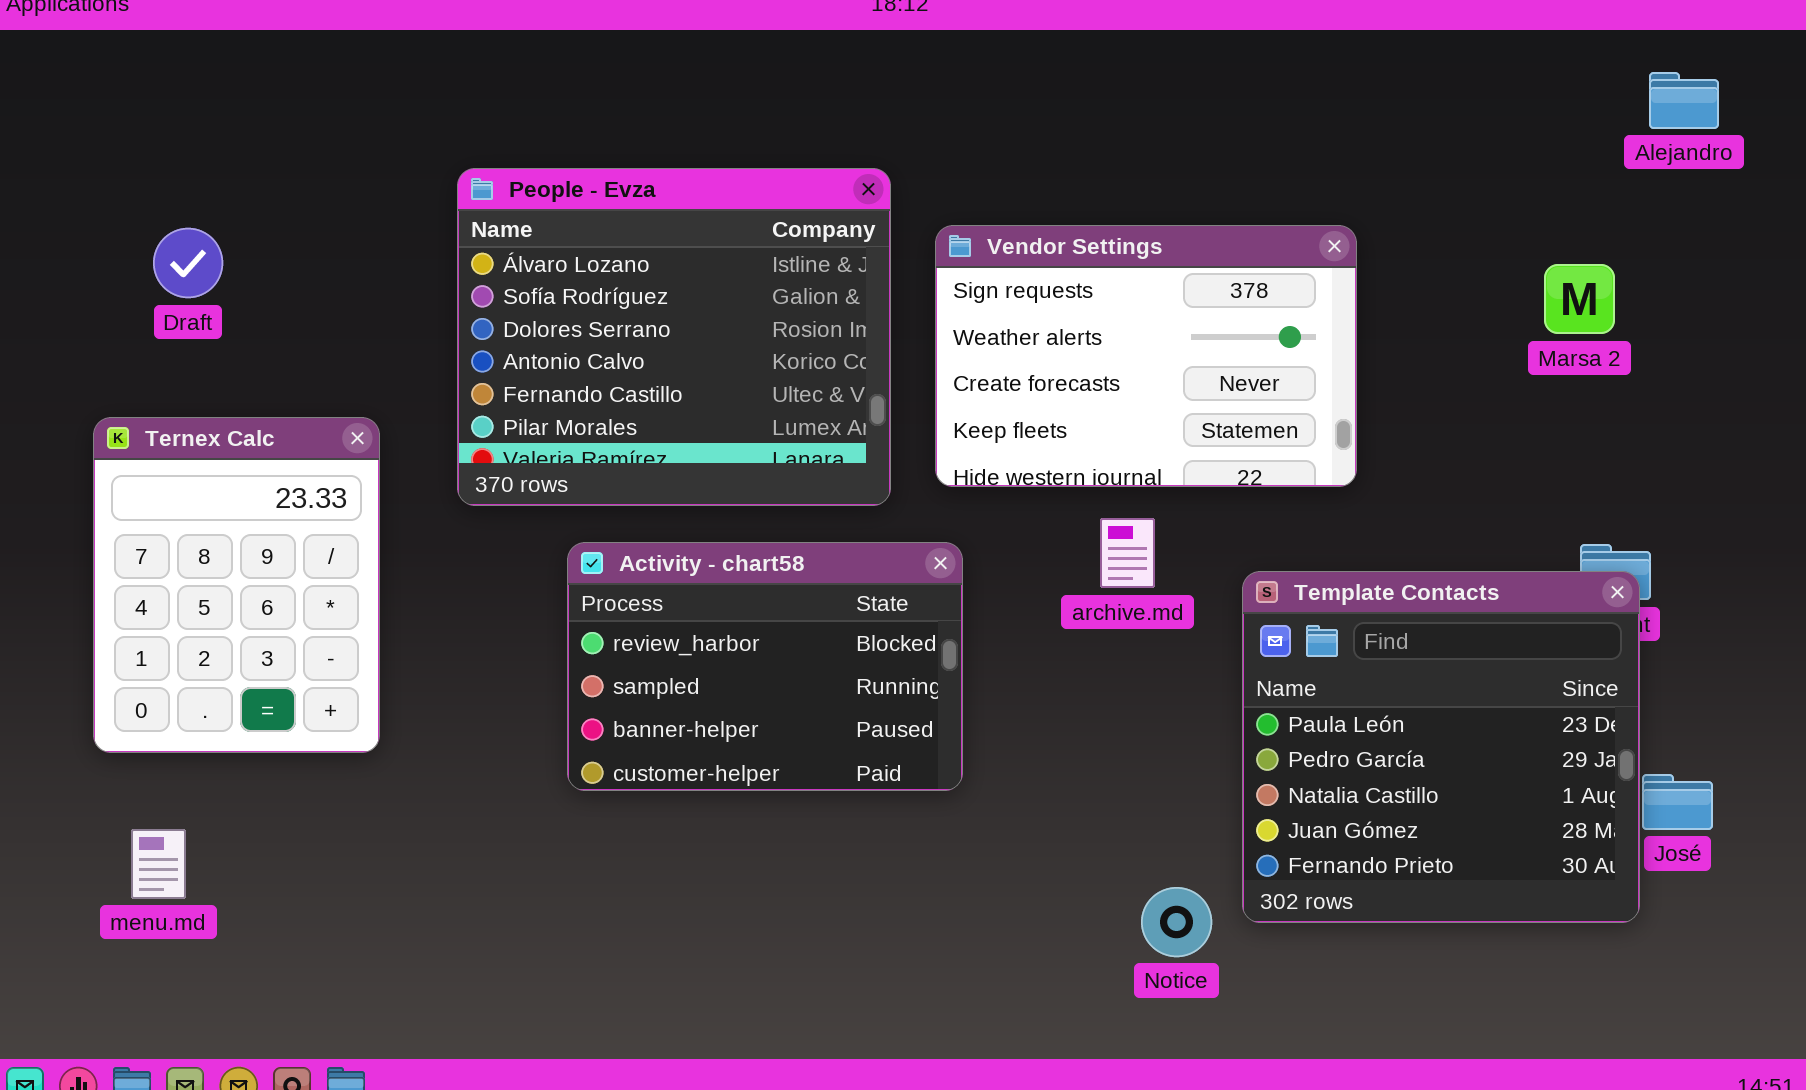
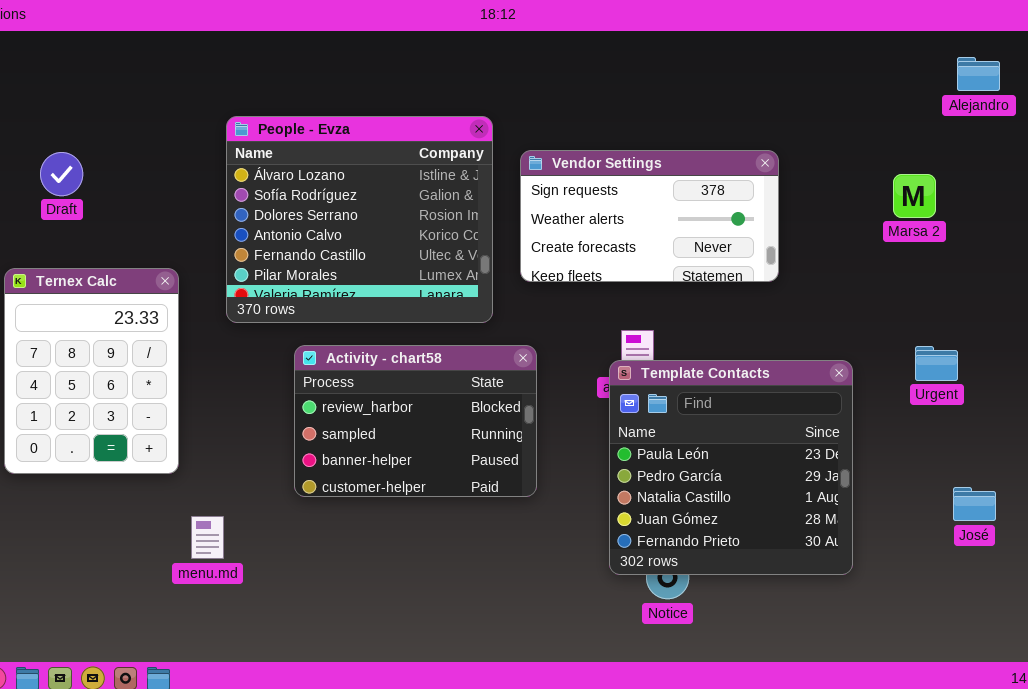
Vendor Settings: [935,225,1357,487] -> [520,150,779,282], resized
Template Contacts: [1242,571,1640,923] -> [609,360,853,575], moved
menu.md: [131,829,186,899] -> [191,516,224,559], moved

